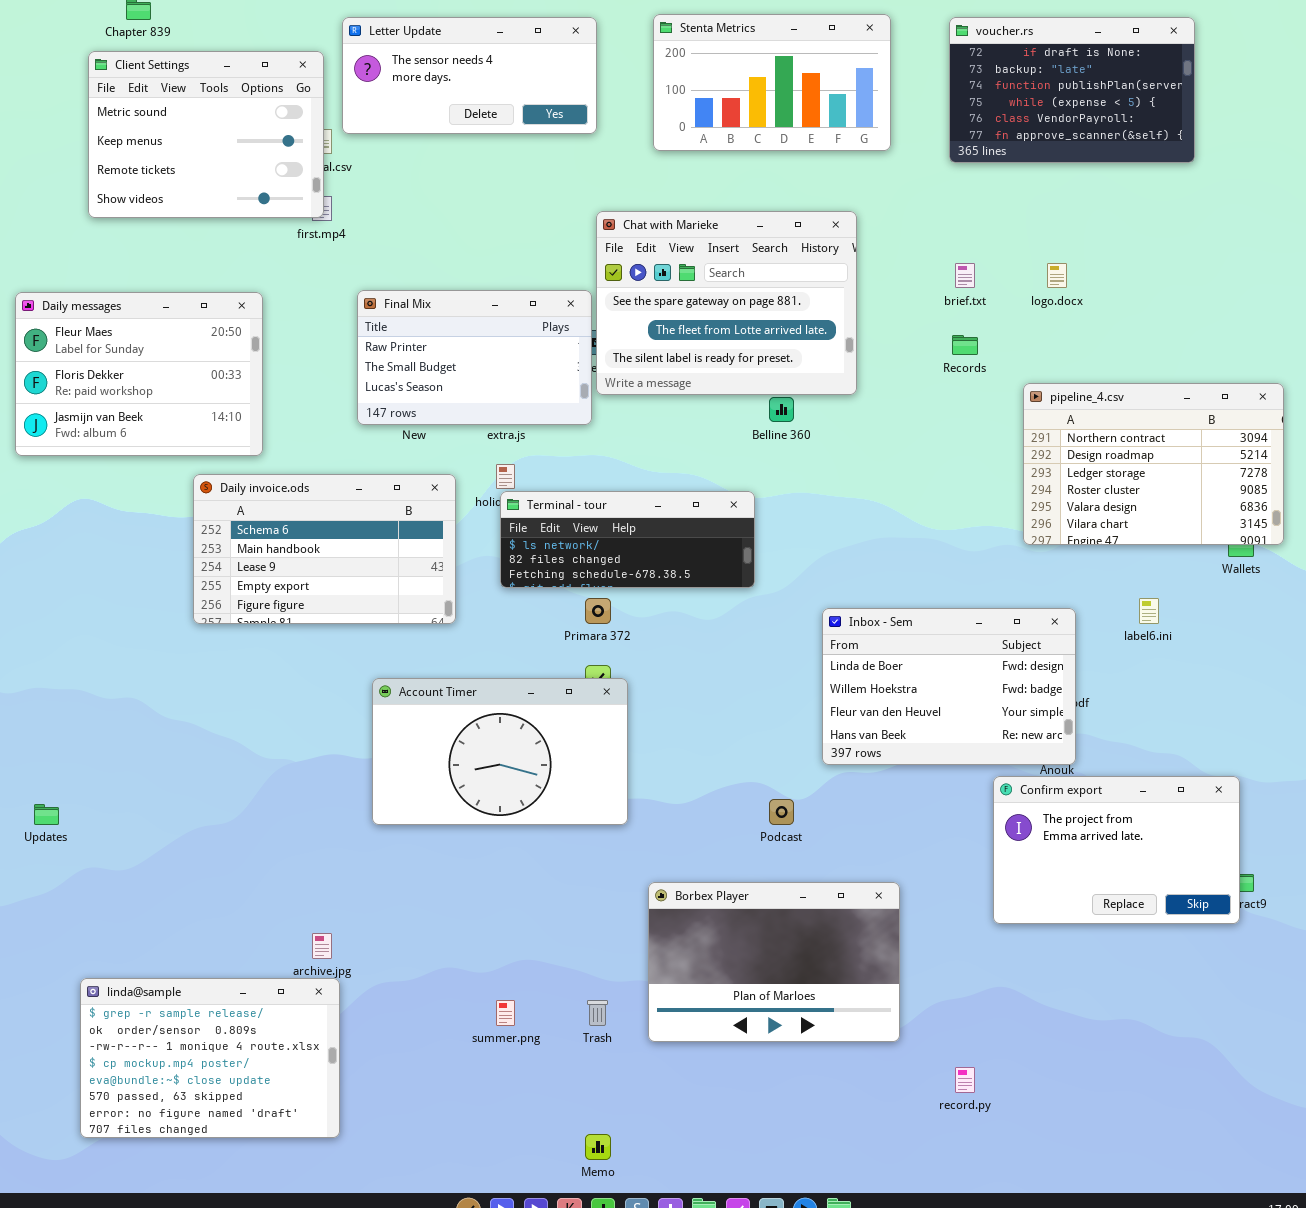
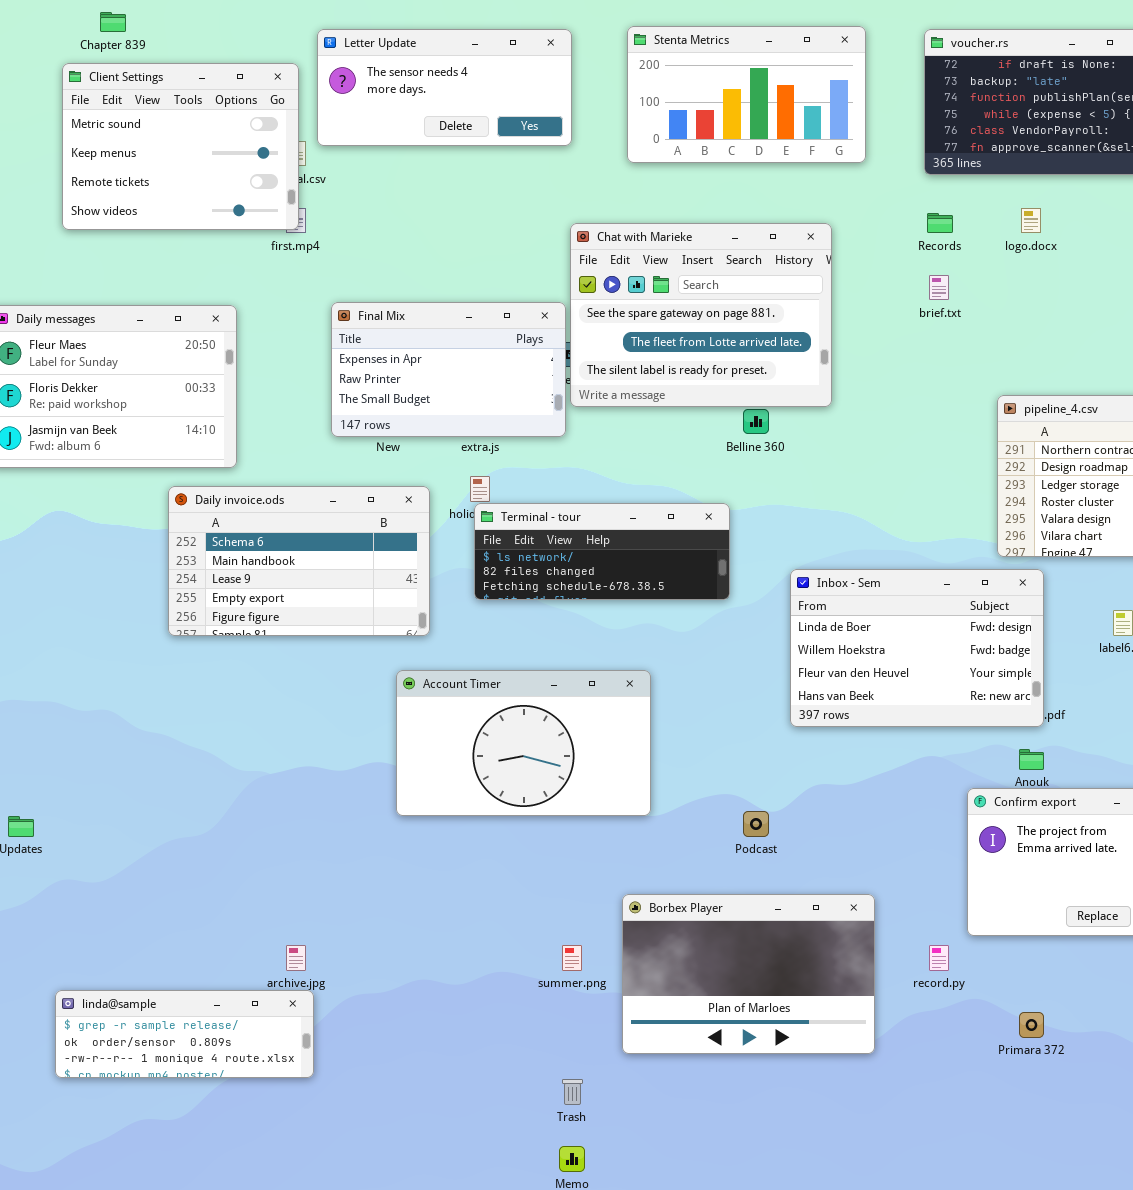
logo.docx: [1047,263,1067,288] -> [1021,208,1041,233], moved
Final Mix: [357,290,592,425] -> [331,302,566,437], scrolled up 1 row
Records: [952,335,978,355] -> [927,213,953,233], moved
Primara 372: [585,598,611,624] -> [1019,1012,1044,1038], moved
Inbox - Sem: [822,608,1076,765] -> [790,569,1044,727], moved
Account Timer: [372,678,628,825] -> [396,670,651,816], moved
linda@sample: [80,978,340,1138] -> [55,990,314,1078], resized
summer.png: [496,1000,515,1026] -> [562,945,582,971], moved
Trash: [587,1000,608,1026] -> [562,1079,583,1105], moved
record.py: [955,1067,975,1093] -> [929,945,949,971], moved

